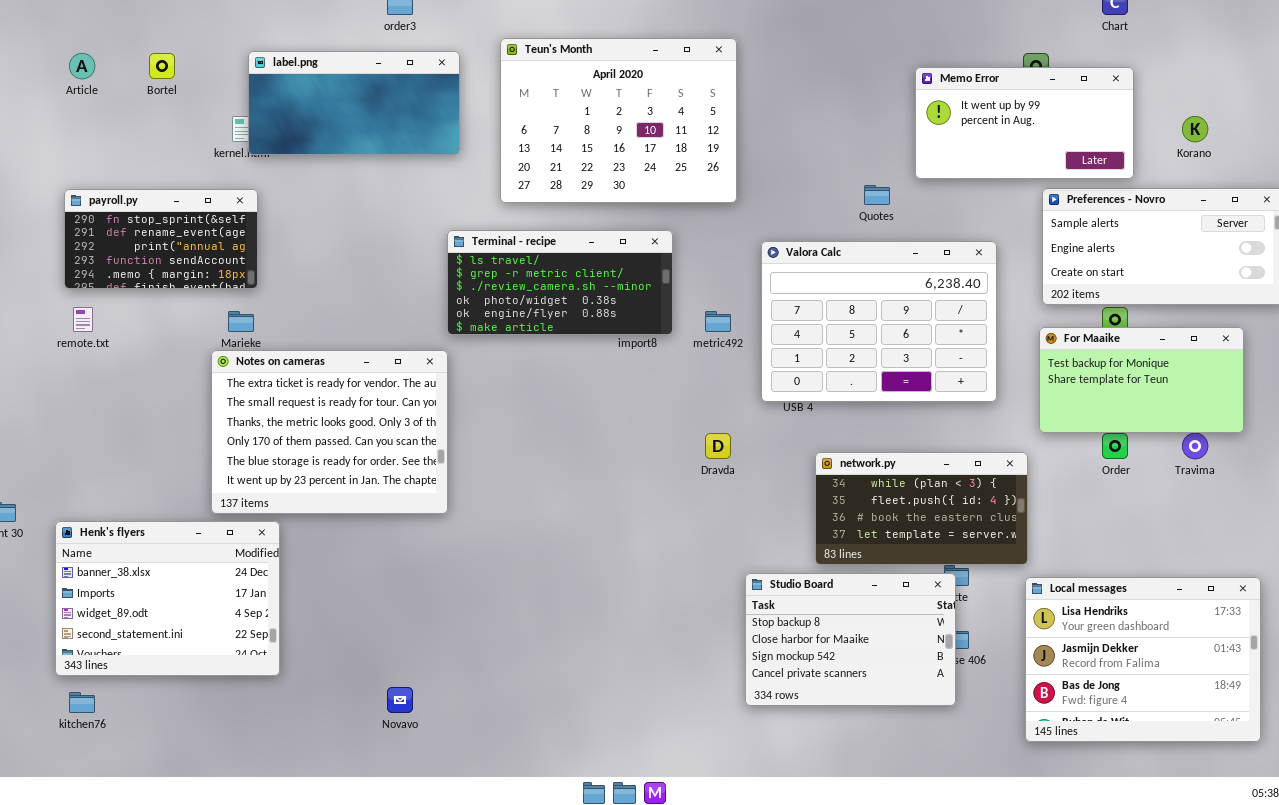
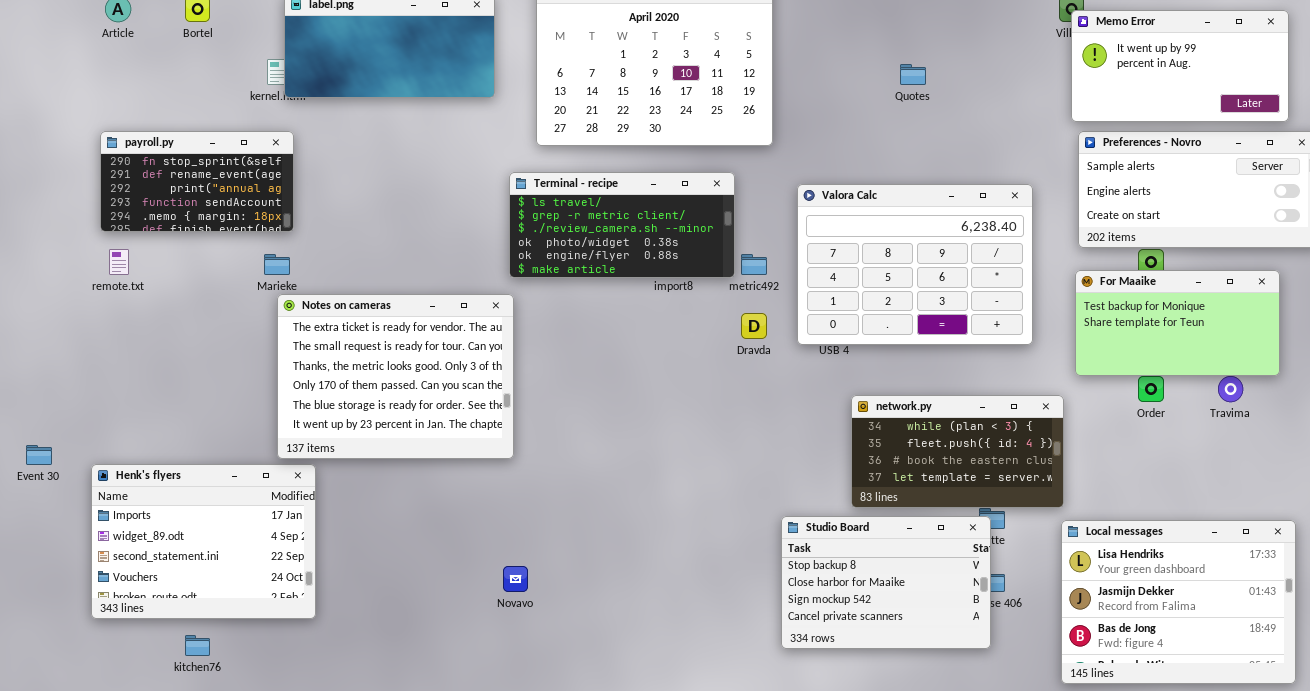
Memo Error: [915,67,1134,179] -> [1071,10,1289,122], moved
Quotes: [864,185,890,205] -> [900,64,926,85], moved
Terminal - recipe: [447,230,673,335] -> [509,172,735,278], moved
Notes on cameras: [211,350,448,514] -> [277,294,514,459], moved
Dravda: [705,433,731,459] -> [741,313,767,339], moved
Henk's flyers: [55,521,280,676] -> [91,464,316,619], scrolled down 1 row
Novavo: [387,687,413,713] -> [503,566,528,592], moved
kitchen76: [69,692,95,713] -> [185,635,210,656], moved

